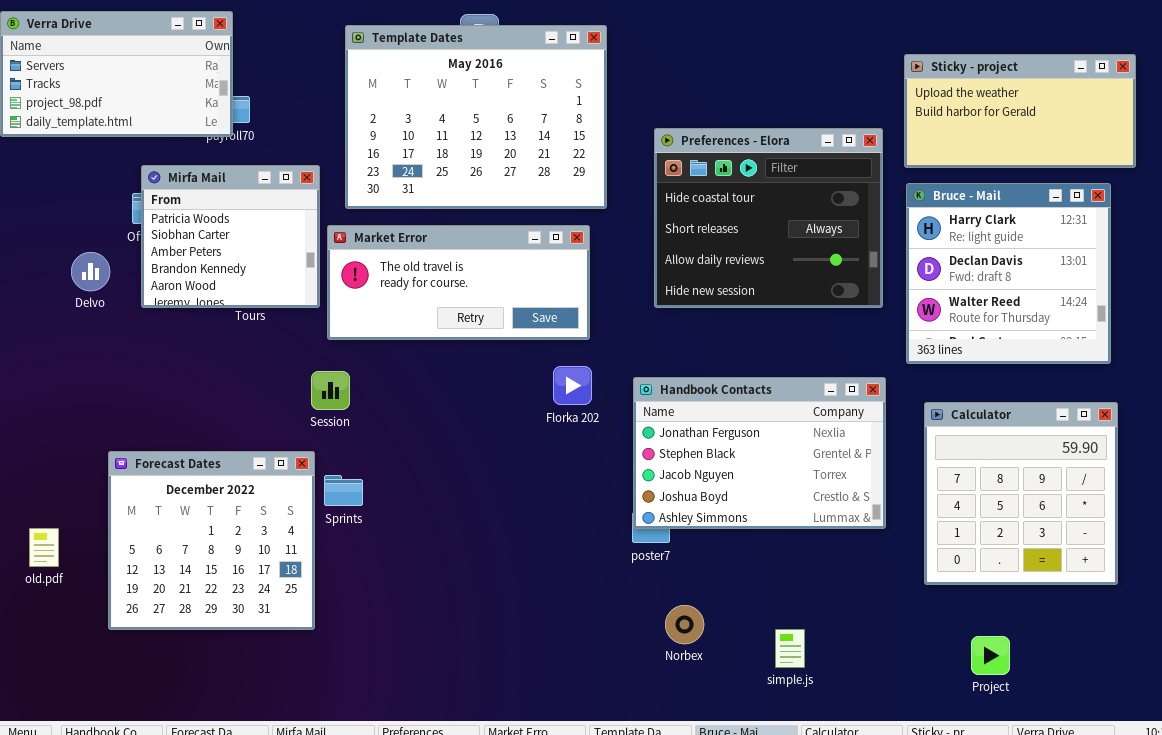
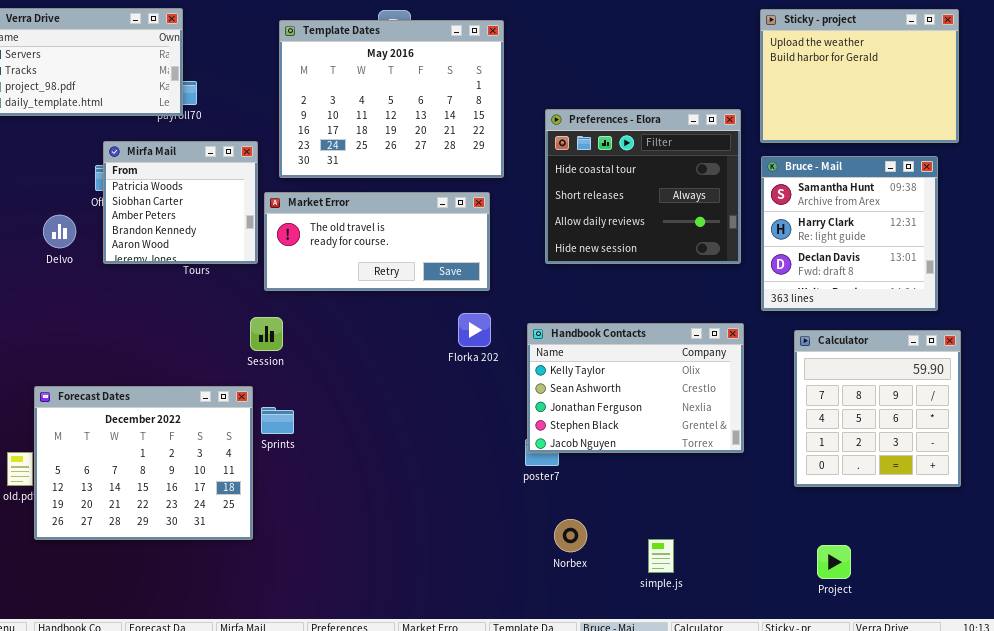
Sticky - project: [904,54,1136,168] -> [760,9,959,143], resized
Bruce - Mail: [906,183,1111,364] -> [761,156,938,311], scrolled up 1 row
Handbook Contacts: [633,377,886,529] -> [527,323,744,453], scrolled up 2 rows
Calculator: [924,402,1118,585] -> [794,330,961,487], moved
Forecast Dates: [108,451,315,630] -> [34,386,253,540], resized

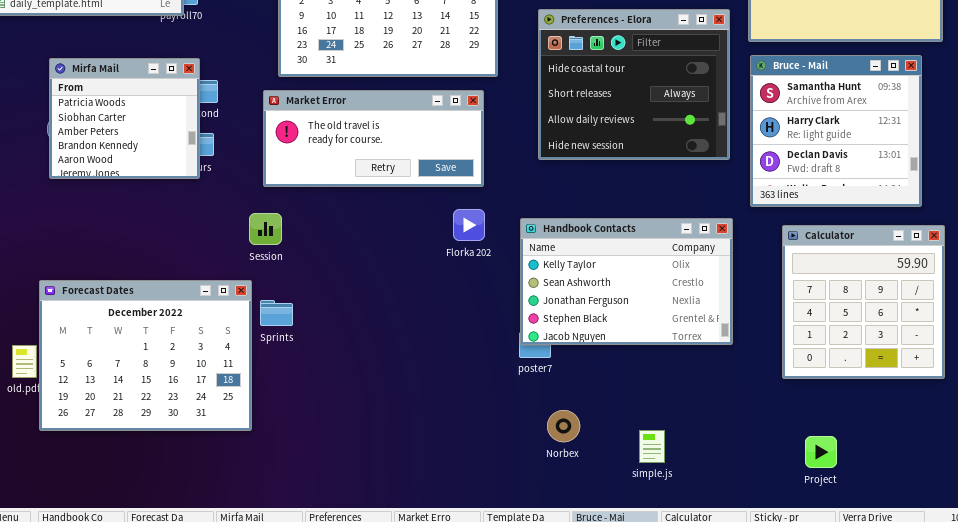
Mirfa Mail: [103,141,258,264] -> [49,58,200,179], moved

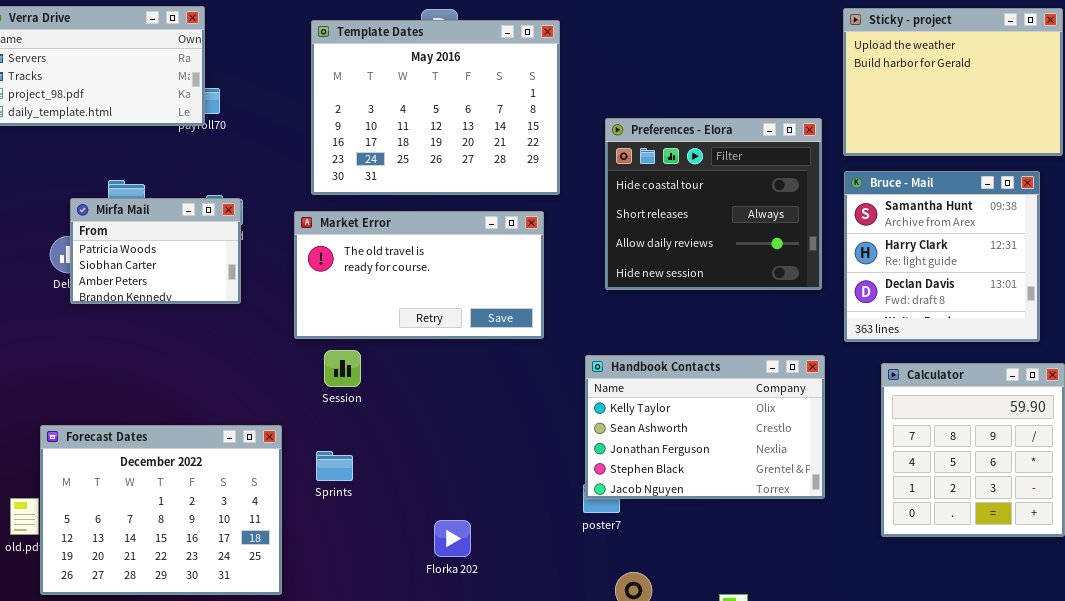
Mirfa Mail: [49,58,200,179] -> [70,198,241,304], moved, resized
Market Error: [263,90,484,187] -> [294,211,544,339], resized
Florka 202: [453,209,485,241] -> [434,520,471,557], moved
Session: [249,213,282,245] -> [324,350,361,387], moved
Sprints: [260,300,293,326] -> [316,451,353,481], moved

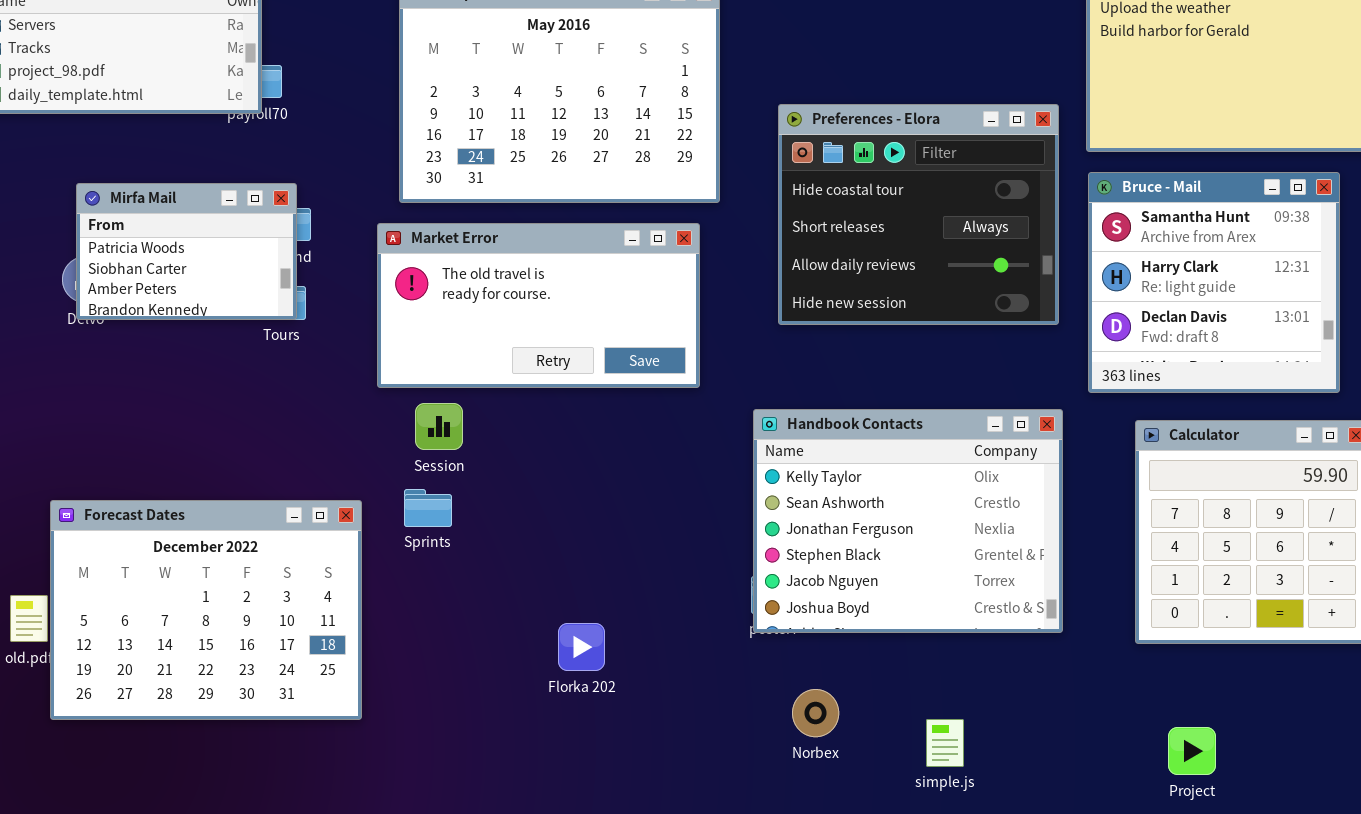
Mirfa Mail: [70,198,241,304] -> [76,183,297,320], moved
Handbook Contacts: [585,355,825,499] -> [753,409,1063,633], resized
Sprints: [316,451,353,481] -> [404,489,452,527], moved

